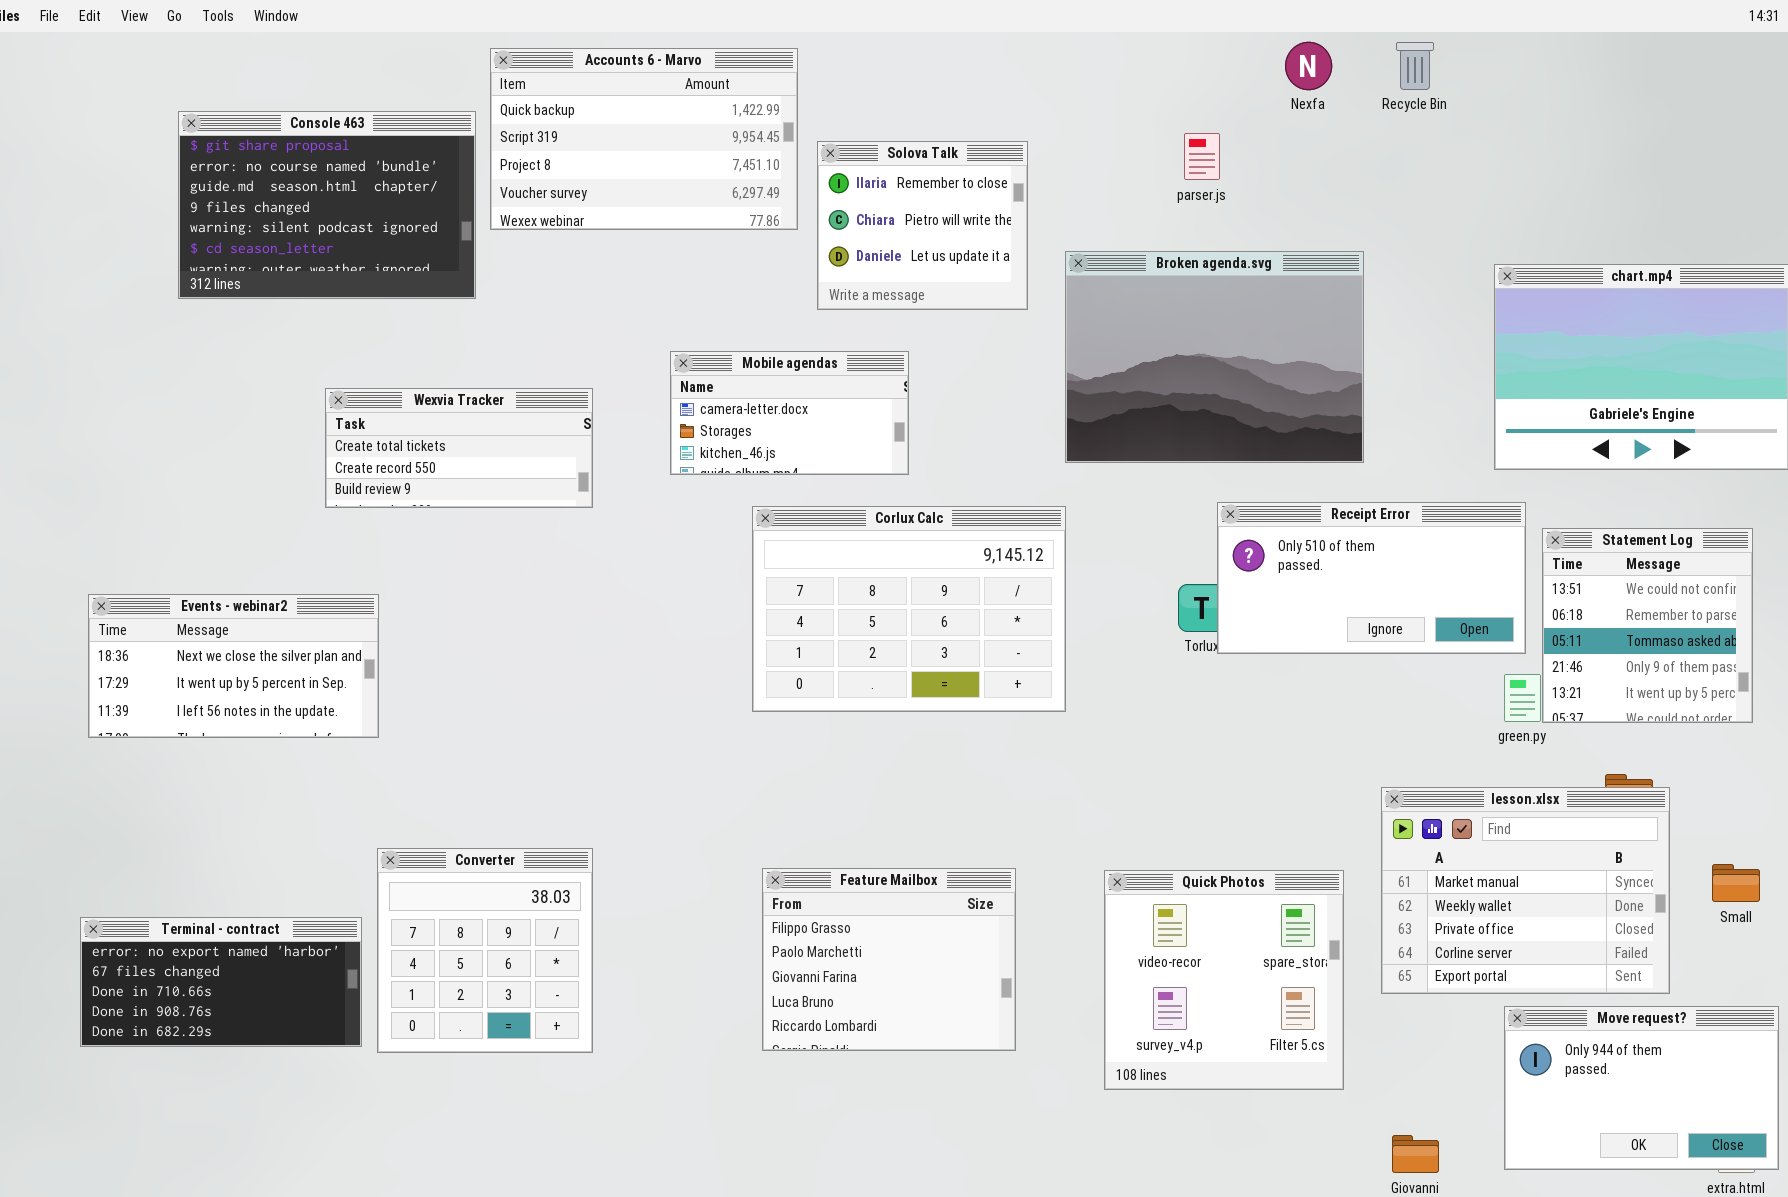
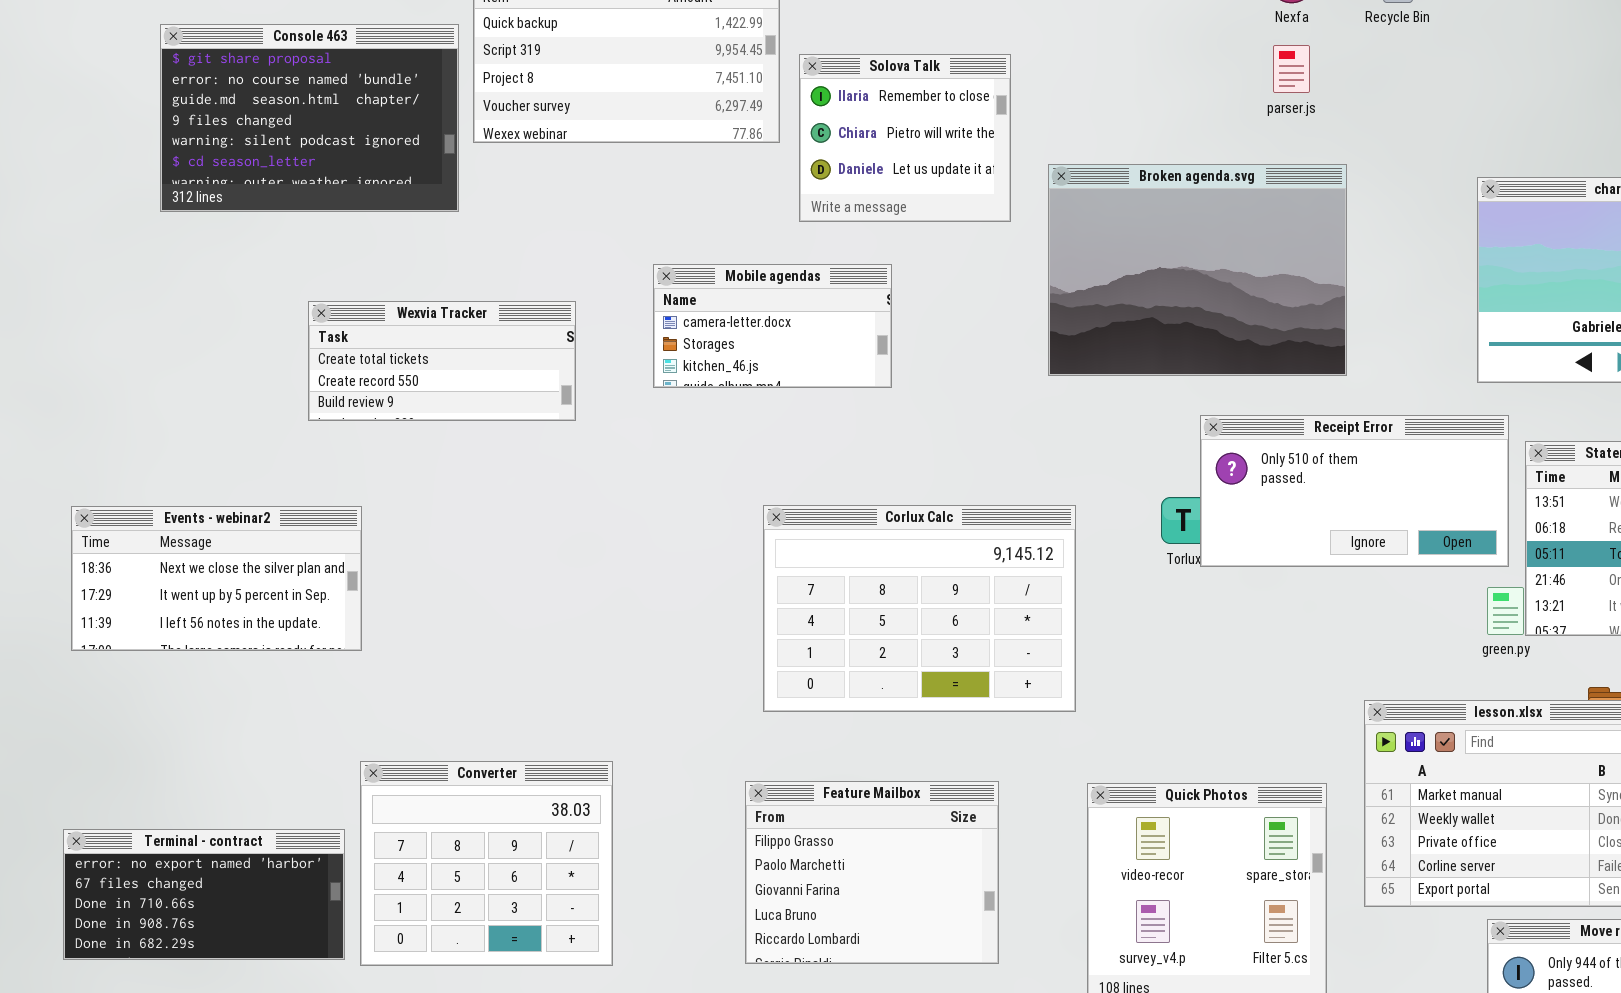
parser.js: [1184,133,1220,180] -> [1273,45,1310,93], moved
Corlux Calc: [752,506,1066,712] -> [763,505,1076,712], moved
Converter: [377,848,593,1053] -> [360,761,613,966], resized

